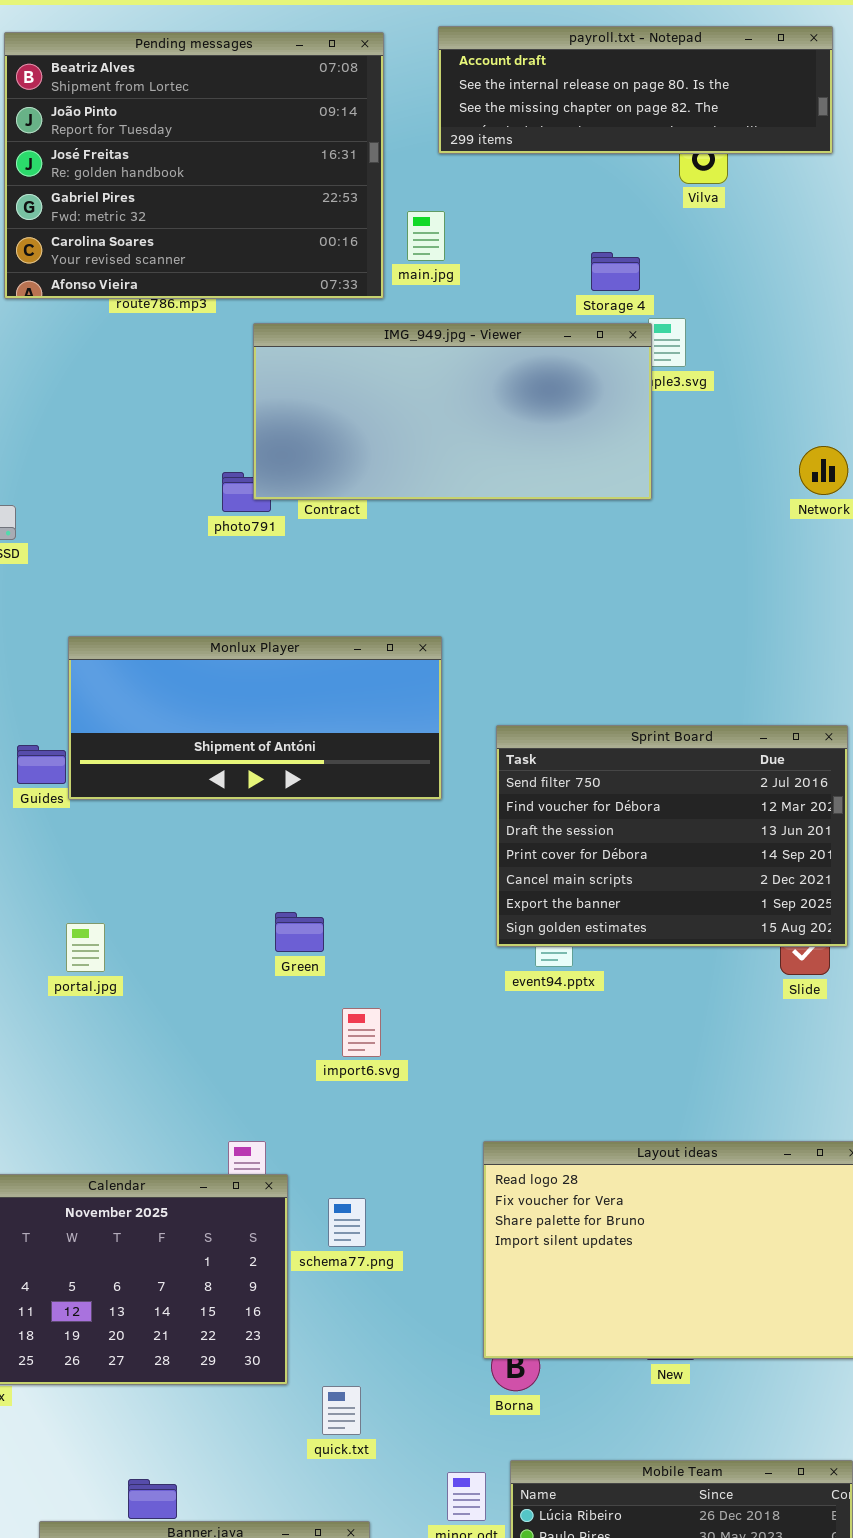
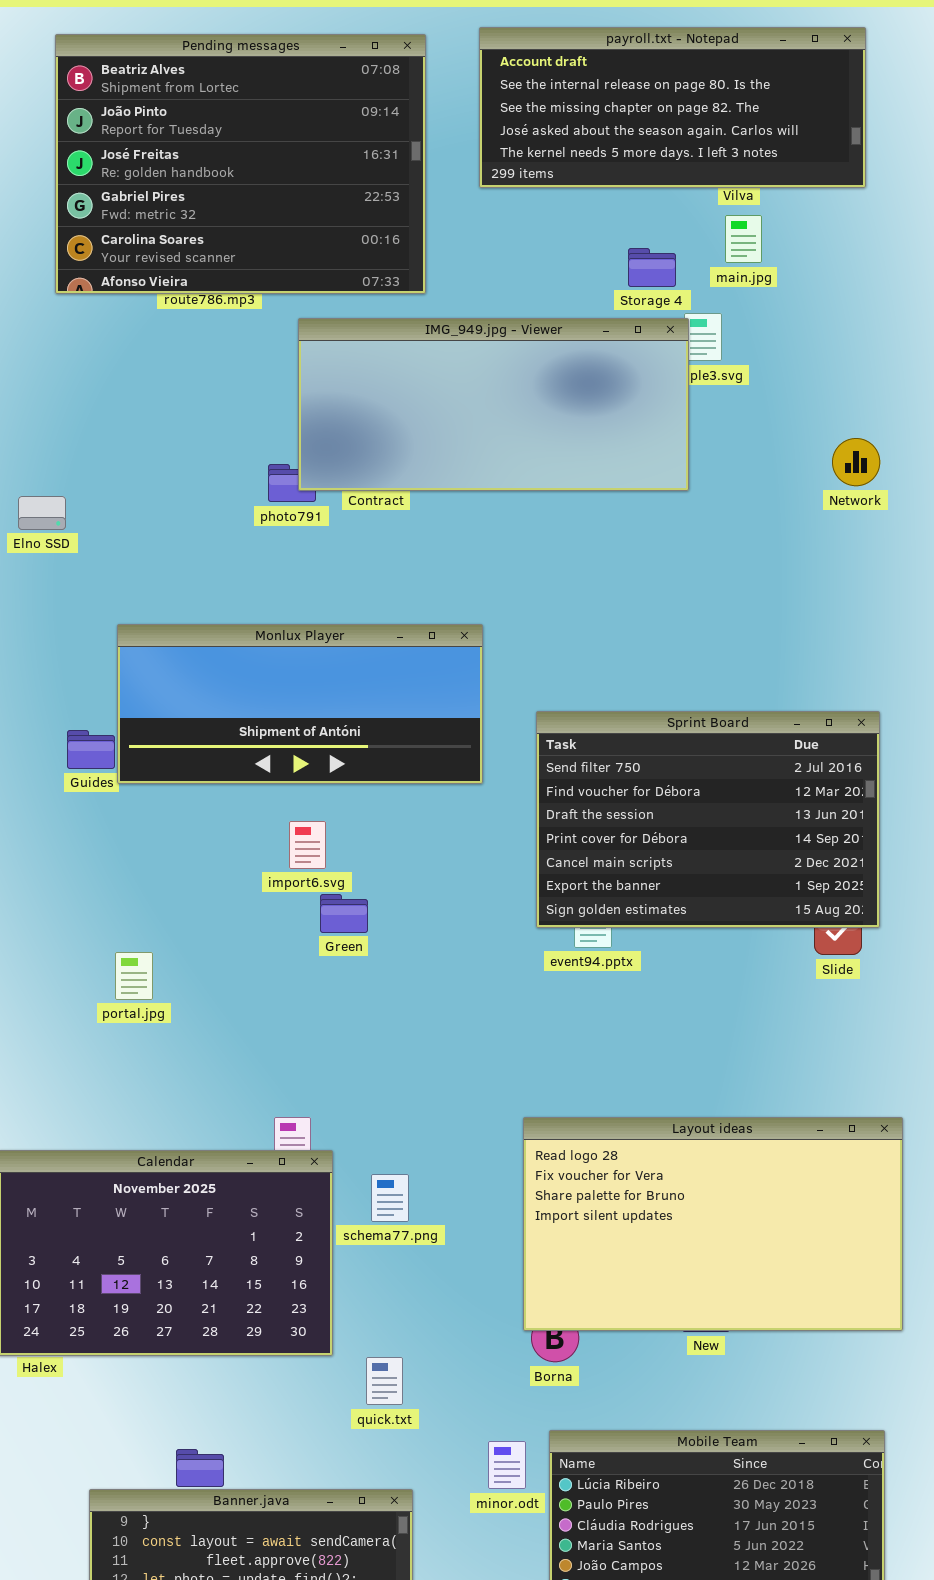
payroll.txt - Notepad: [438,26,833,154] -> [479,27,866,188], resized
main.jpg: [407,211,445,261] -> [725,215,762,263], moved
portal.jpg: [66,923,105,972] -> [115,952,153,1000], moved
import6.svg: [342,1008,381,1057] -> [289,821,326,869], moved

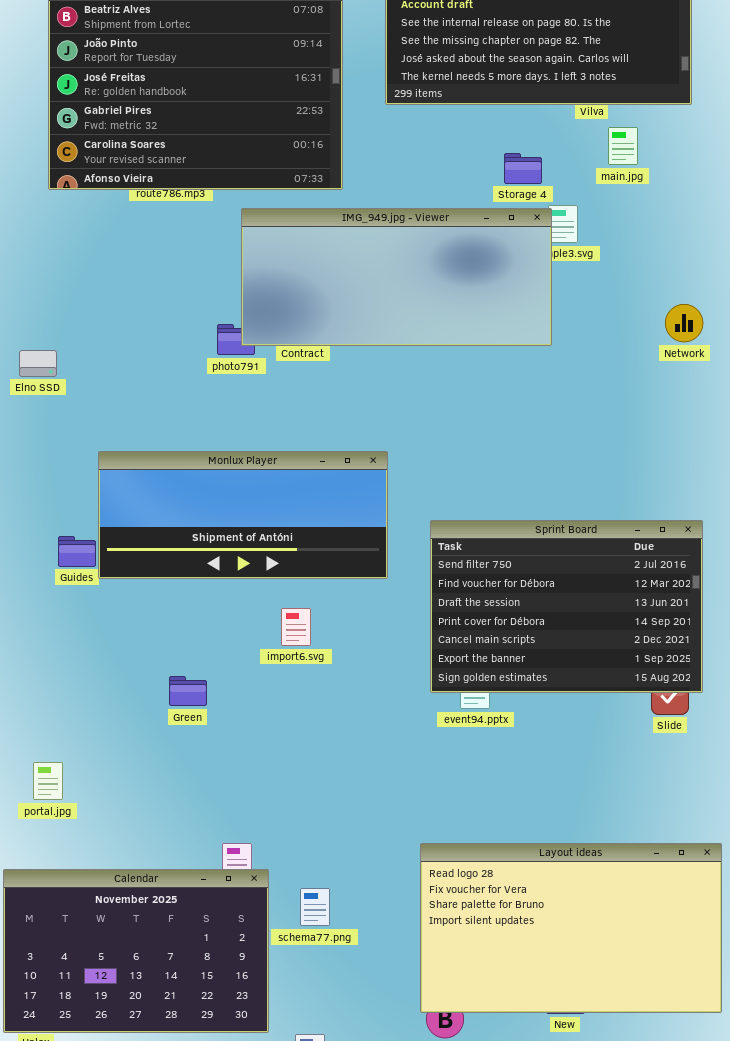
main.jpg: [725,215,762,263] -> [608,127,638,165], moved
import6.svg: [289,821,326,869] -> [281,608,311,646], moved
Green: [320,894,368,933] -> [169,676,207,706], moved
portal.jpg: [115,952,153,1000] -> [33,762,63,800], moved

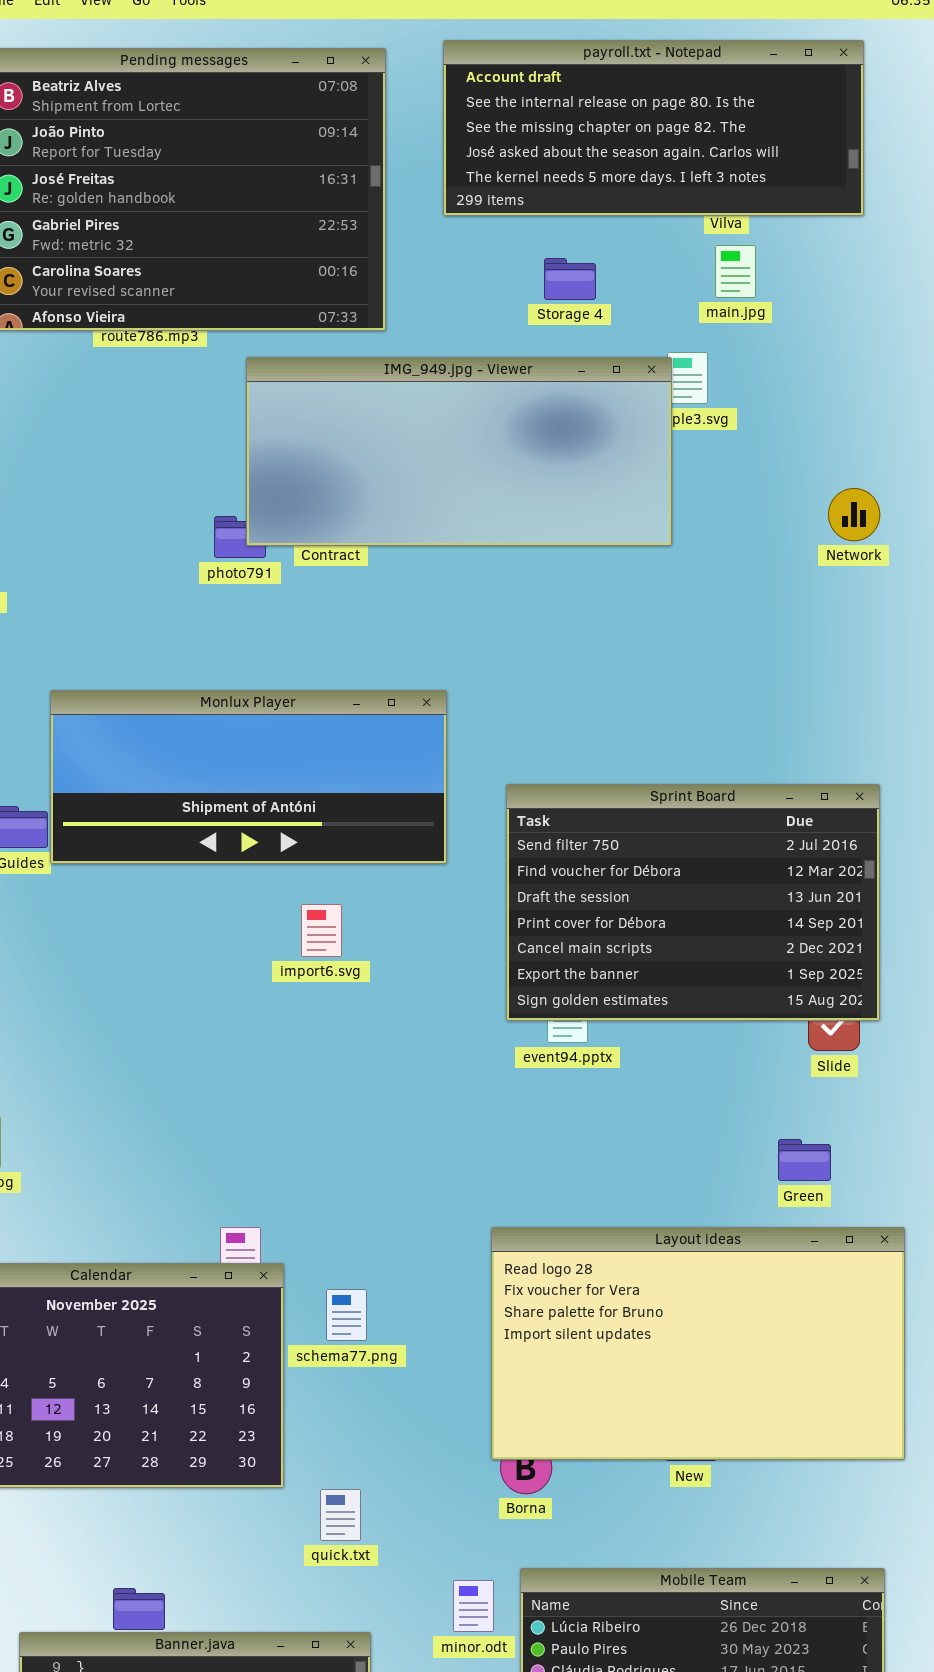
main.jpg: [608,127,638,165] -> [715,245,756,298], moved
Storage 4: [504,153,542,184] -> [544,258,596,300], moved
Green: [169,676,207,706] -> [778,1139,831,1181], moved

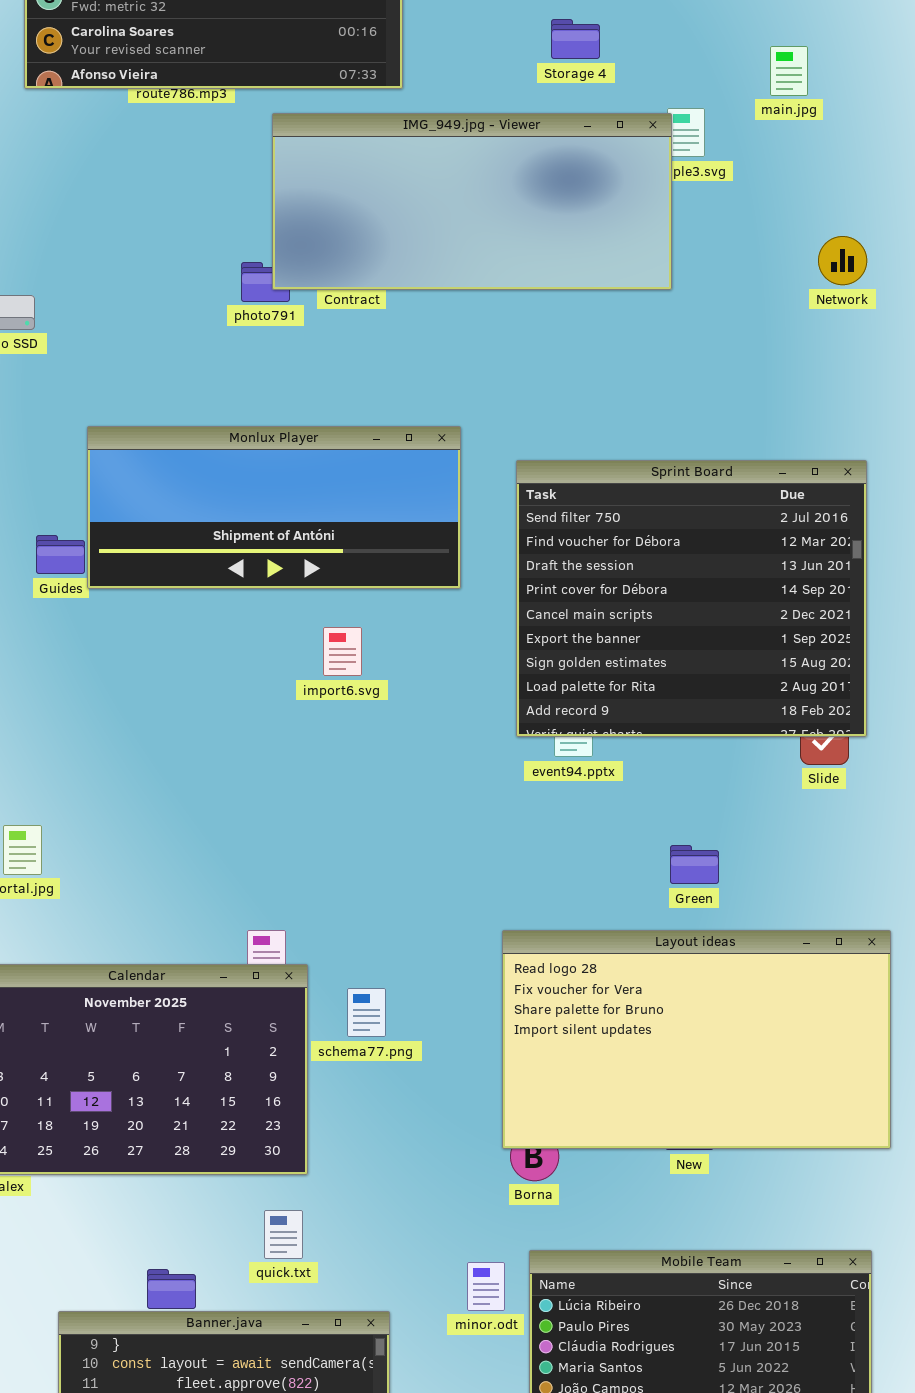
main.jpg: [715,245,756,298] -> [770,46,808,96], moved
Sprint Board: [506,784,880,1021] -> [516,460,867,737], resized
Green: [778,1139,831,1181] -> [670,845,719,884], moved
quick.txt: [320,1489,361,1541] -> [264,1210,303,1259], moved

